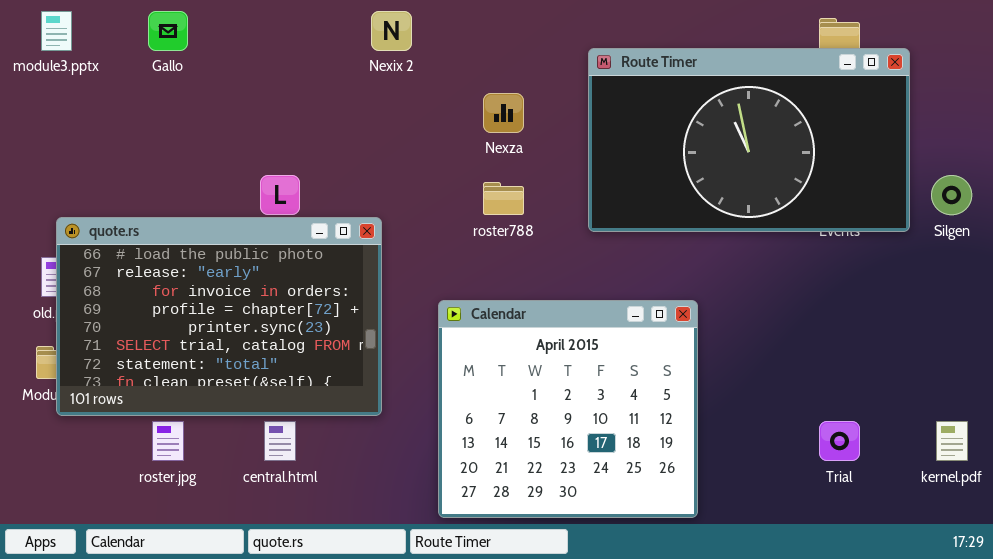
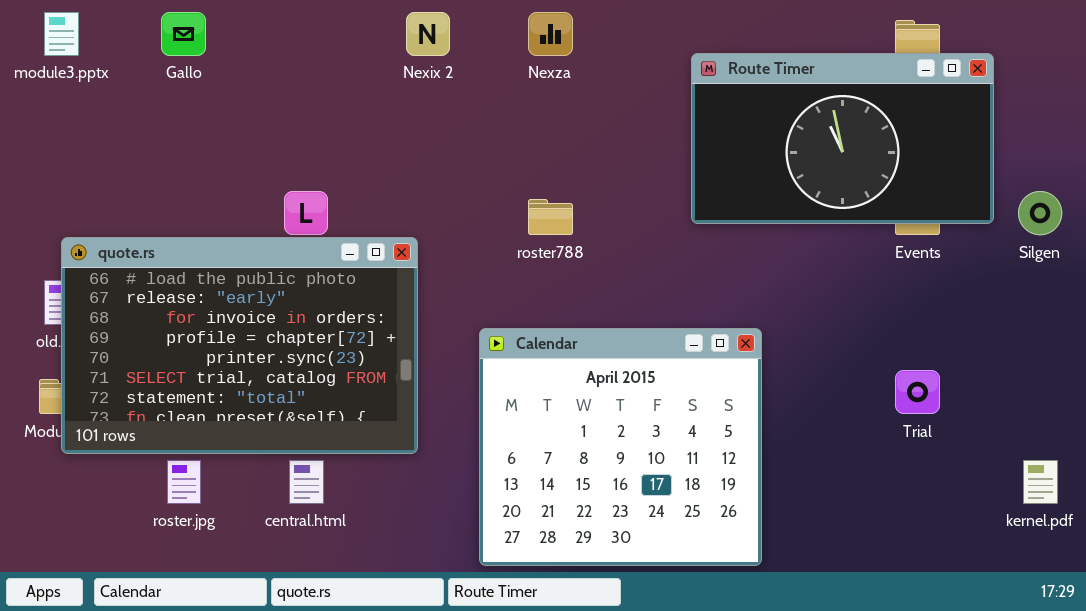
Route Timer: [588,48,910,232] -> [691,53,994,224], resized
Nexza: [483,93,524,133] -> [528,12,573,56], moved
Trial: [819,421,860,461] -> [895,370,940,414], moved

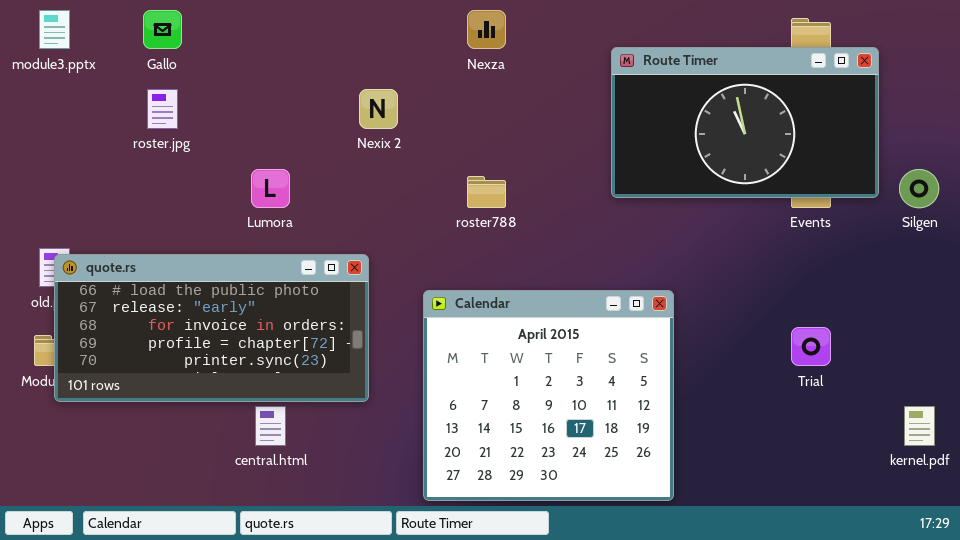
Nexix 2: [406,12,450,56] -> [359,89,398,129], moved
quote.rs: [61,237,418,454] -> [54,254,369,402], resized
roster.jpg: [167,460,201,504] -> [147,89,178,129], moved

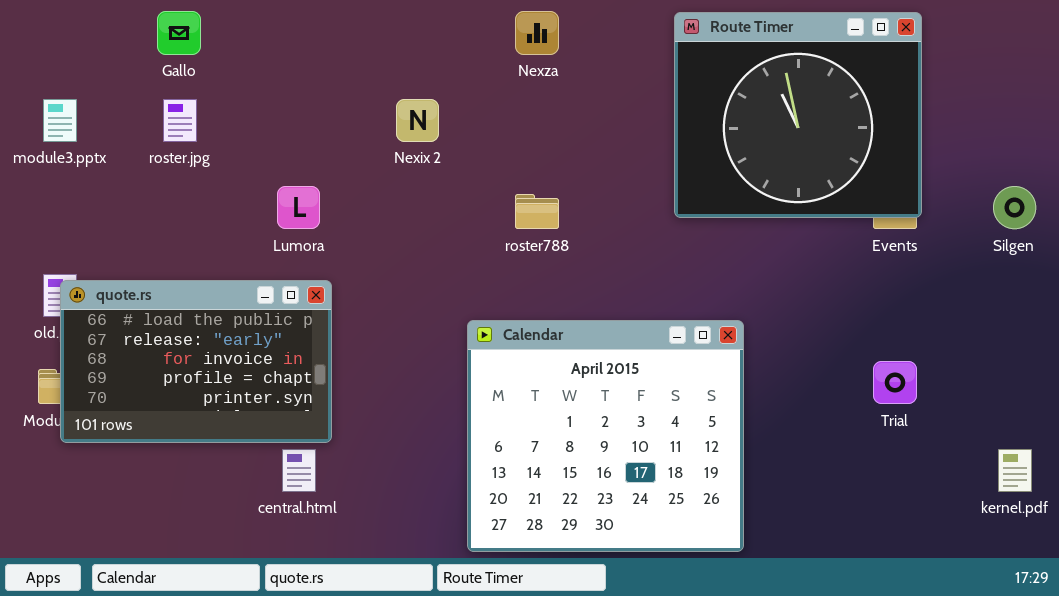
module3.pptx: [39,10,70,49] -> [43,99,77,142], moved
Route Timer: [611,47,879,198] -> [674,12,922,218], resized
quote.rs: [54,254,369,402] -> [60,280,332,443], resized

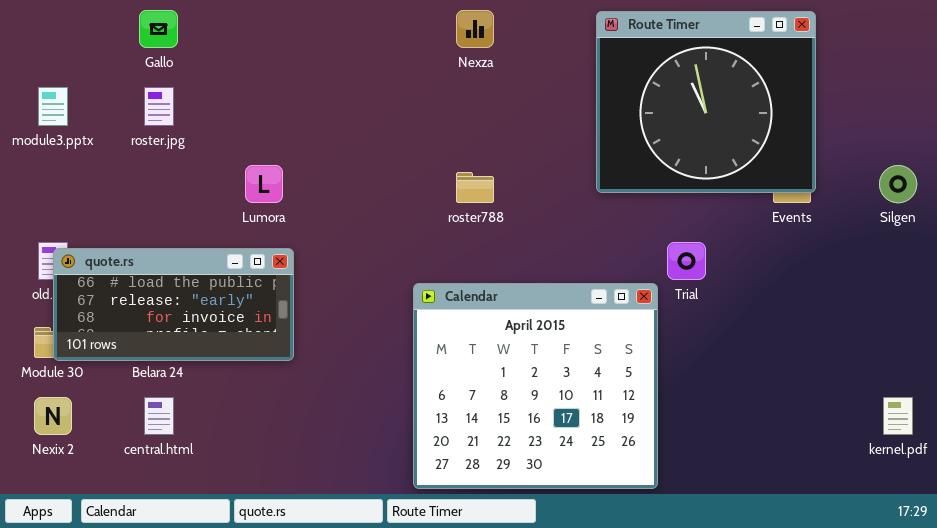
Nexix 2: [396,99,439,142] -> [34,397,72,435], moved
quote.rs: [60,280,332,443] -> [53,248,294,361], resized
Trial: [873,361,917,404] -> [667,242,706,280], moved
central.html: [282,449,316,492] -> [144,397,174,435], moved

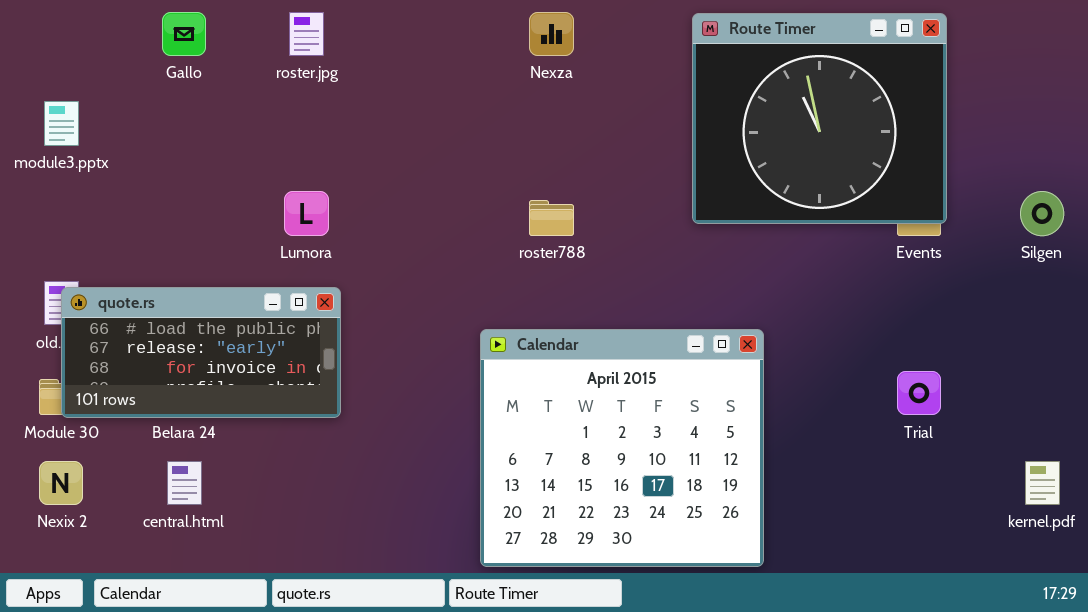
roster.jpg: [144,87,174,126] -> [289,12,324,56], moved
Trial: [667,242,706,280] -> [897,371,941,415], moved

